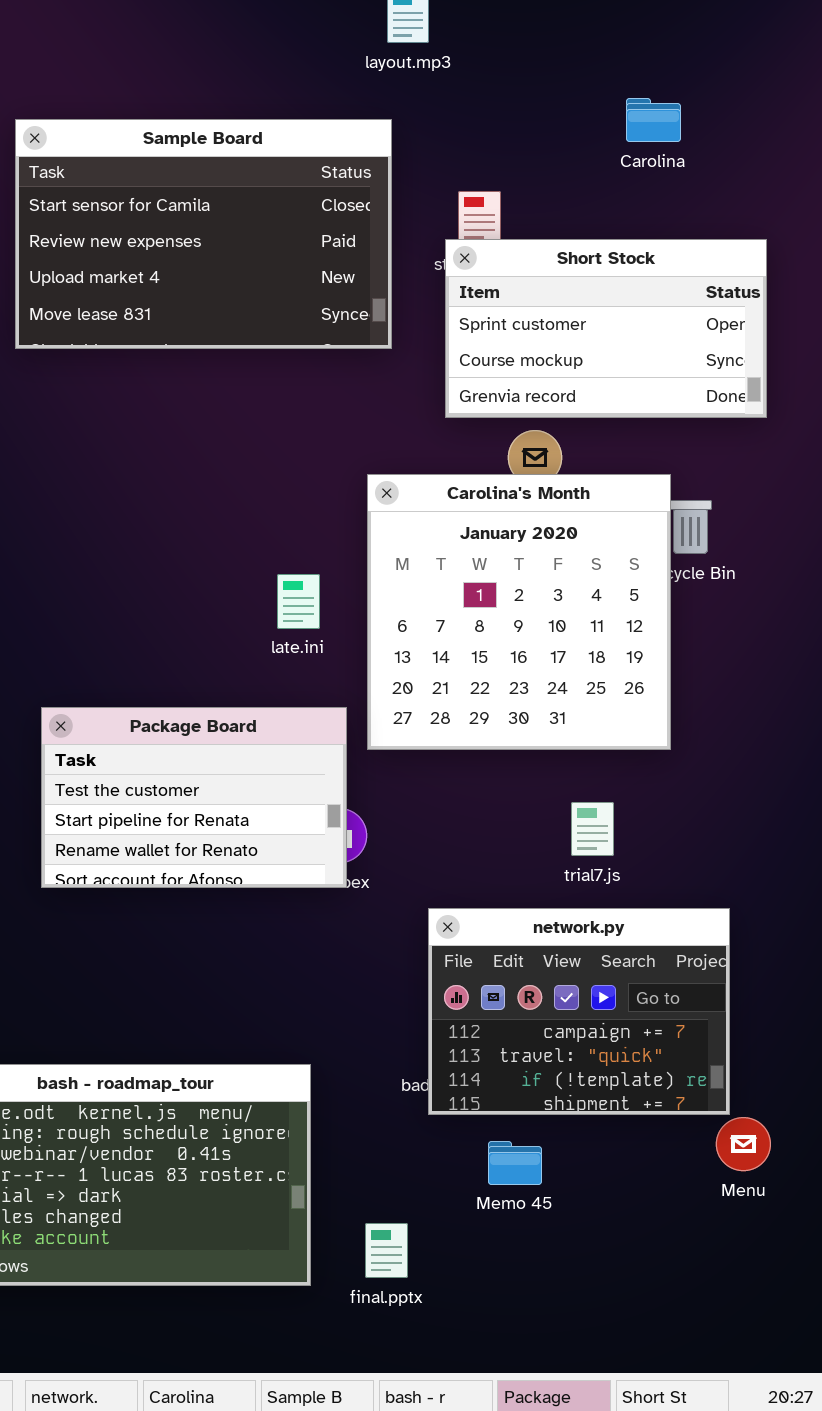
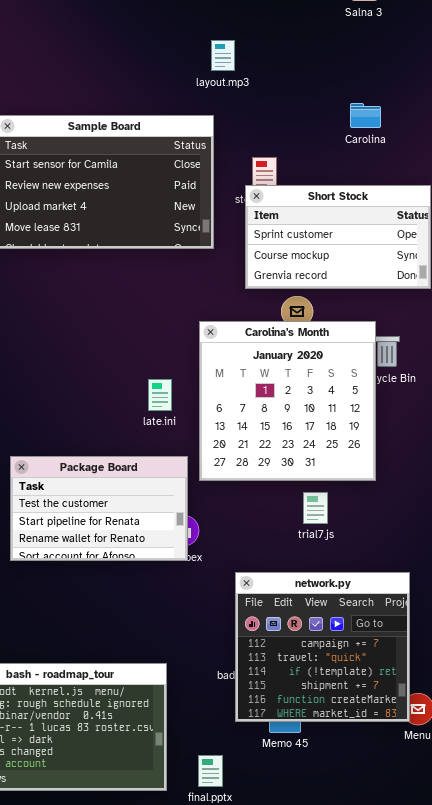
trial7.js: [571,802,614,856] -> [303,492,328,524], moved
network.py: [428,908,730,1115] -> [235,572,410,722], resized

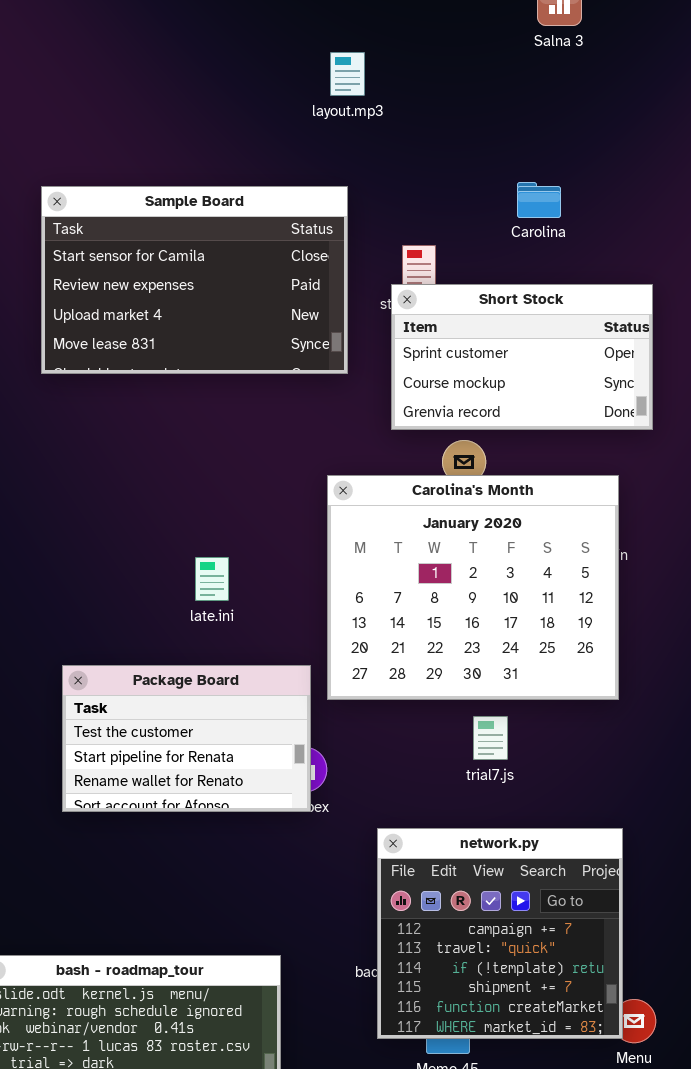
layout.mp3: [211,40,235,71] -> [330,52,365,96], moved
Carolina: [350,103,381,128] -> [517,182,561,218], moved
Carolina's Month: [199,321,376,481] -> [327,475,619,700], resized
late.ini: [148,379,172,411] -> [195,557,229,601], moved

